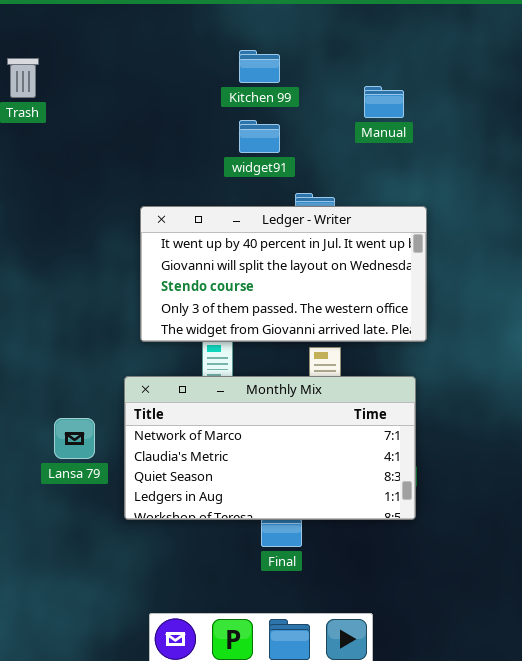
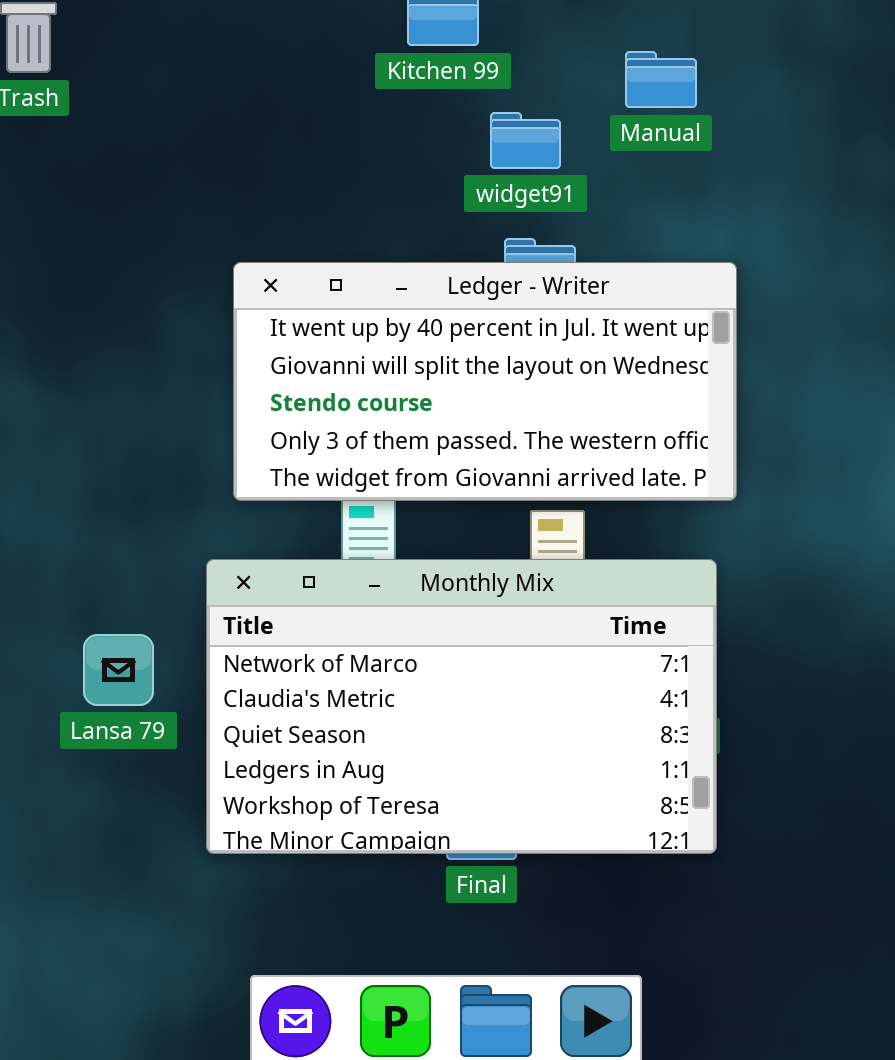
widget91: [239,120,280,153] -> [490,112,561,169], moved
Monthly Mix: [124,376,416,520] -> [206,559,717,854], resized

